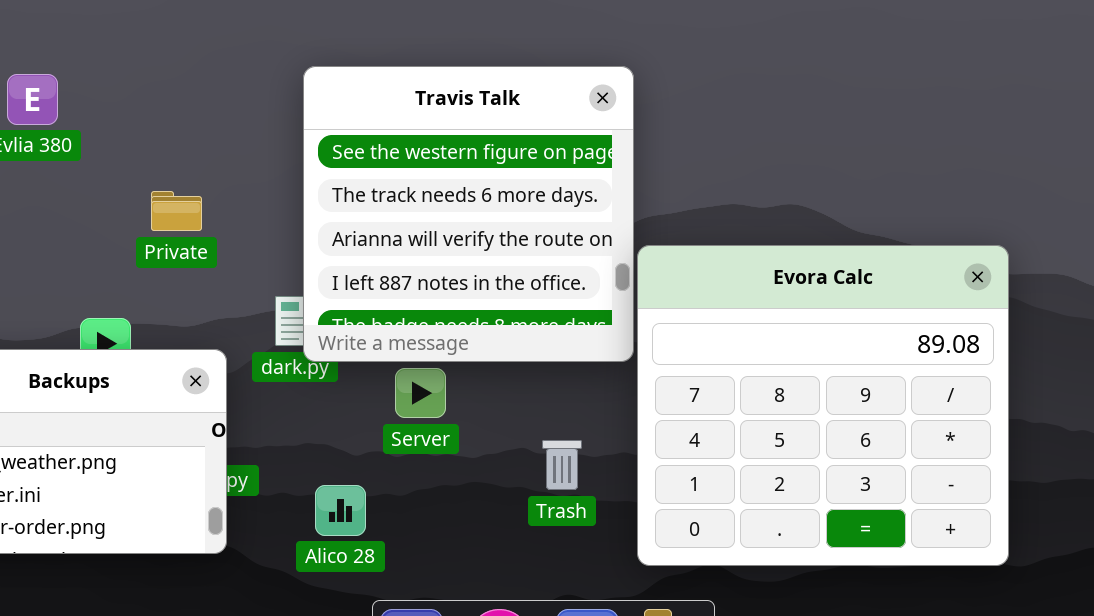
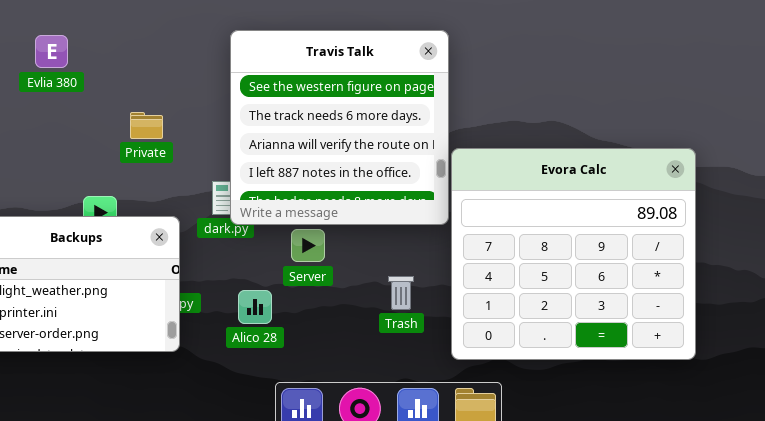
Alico 28: [315,485,366,536] -> [238,290,272,324], moved

